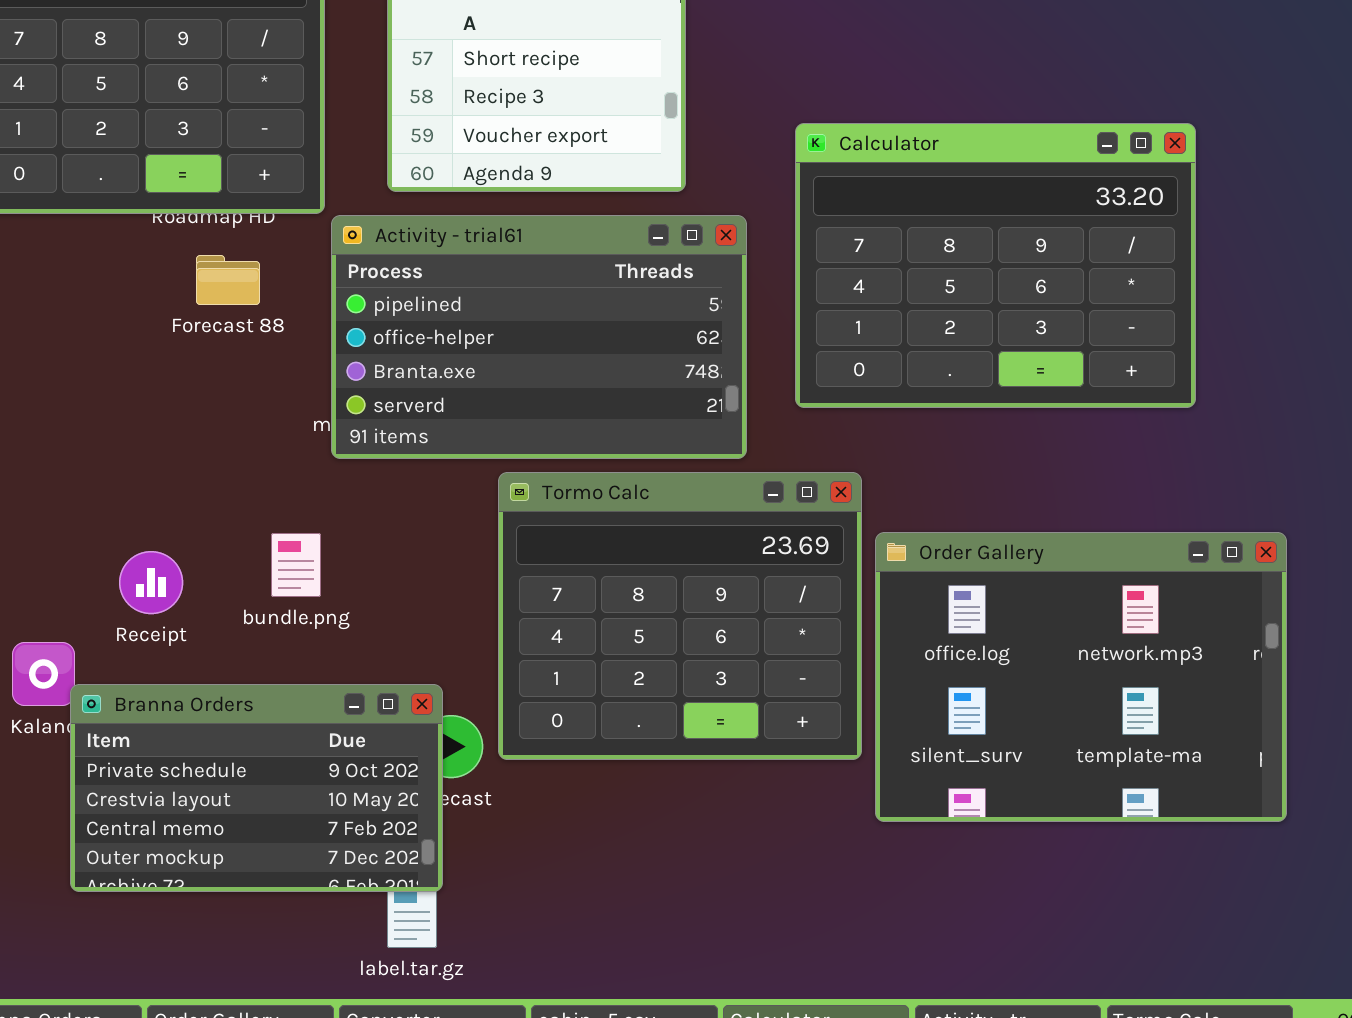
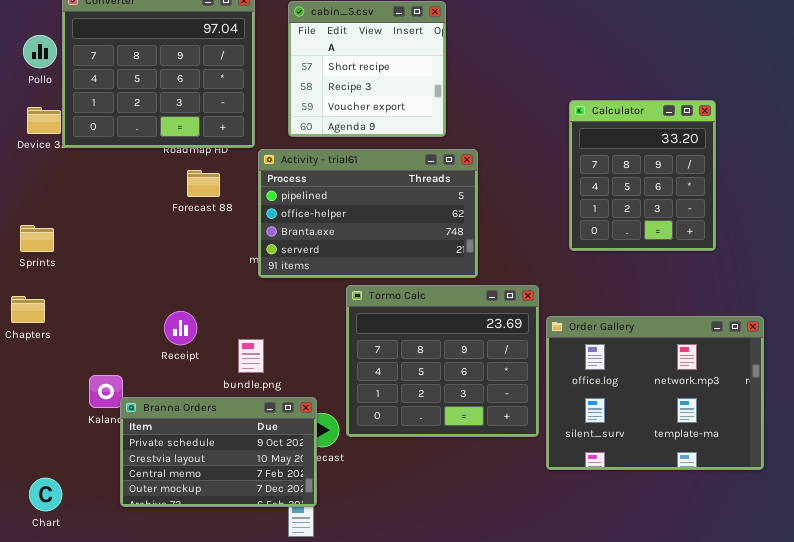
Calculator: [795,123,1196,408] -> [569,100,716,251], resized
bundle.png: [271,533,321,597] -> [238,339,264,373], moved
Receipt: [119,551,183,614] -> [164,311,197,345], moved

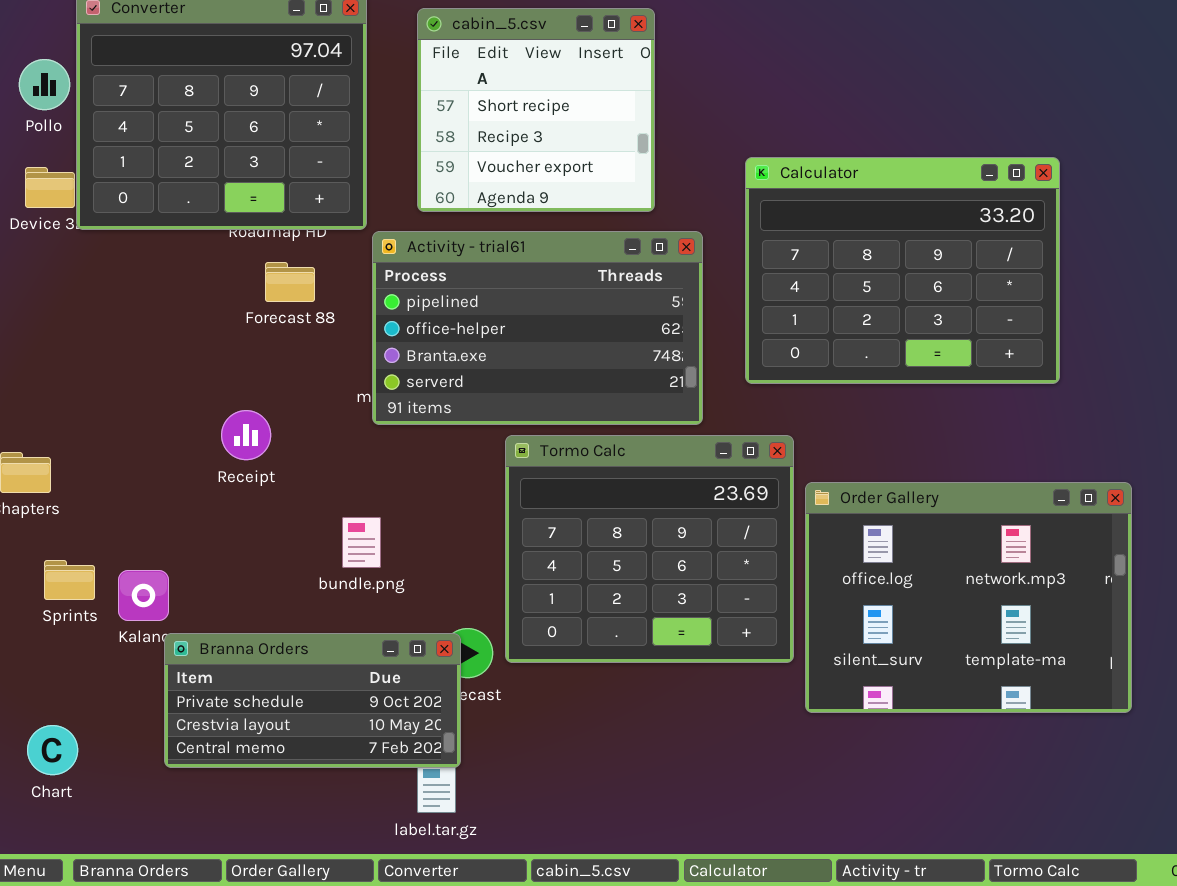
Calculator: [569,100,716,251] -> [745,157,1060,384], resized
Sprints: [20,225,54,252] -> [44,560,95,600], moved
Receipt: [164,311,197,345] -> [221,410,271,460], moved
Branna Orders: [120,397,317,507] -> [164,633,461,768], resized

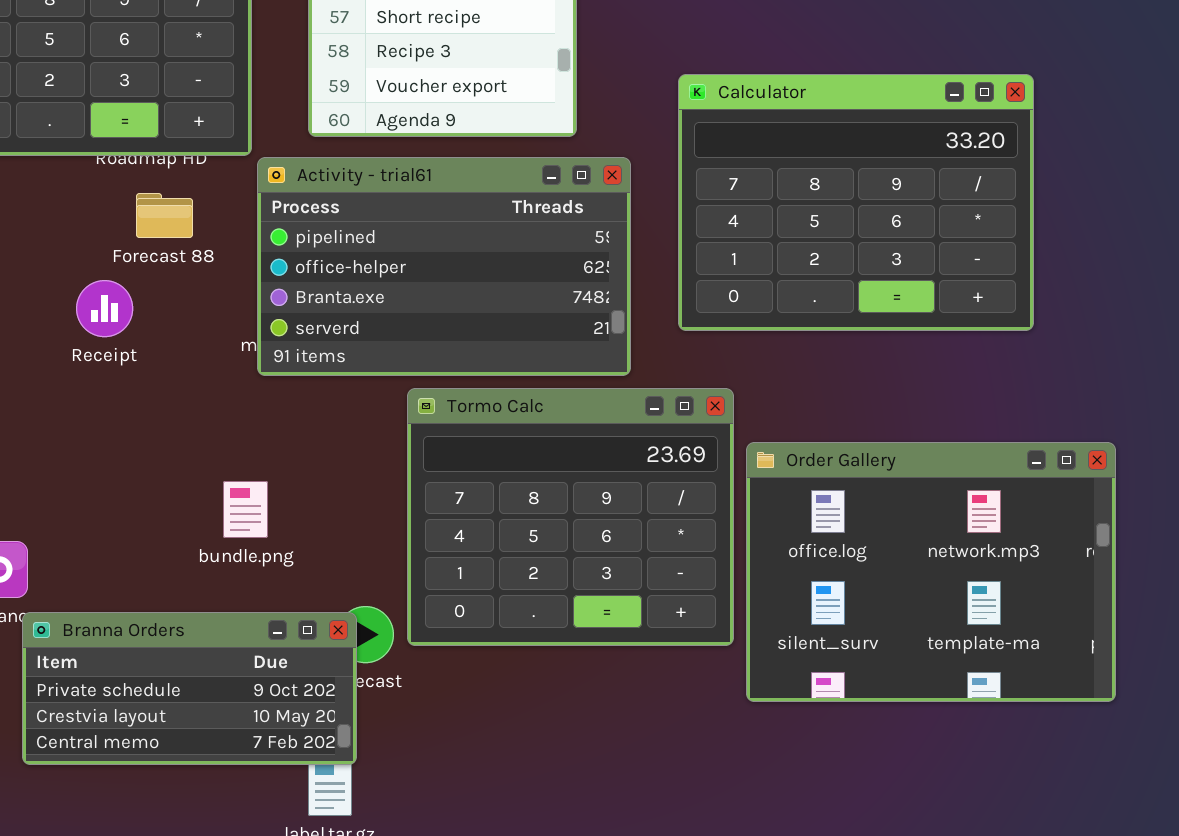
Receipt: [221,410,271,460] -> [76,280,133,337], moved

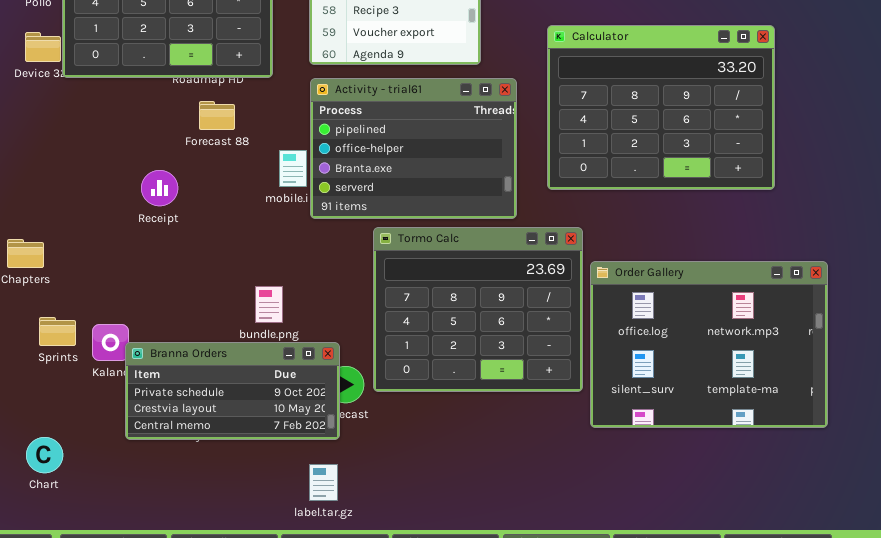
Activity - trial61: [257,157,631,376] -> [310,78,517,219], resized
Receipt: [76,280,133,337] -> [141,170,178,206], moved
Branna Orders: [22,612,357,765] -> [125,342,340,440], moved

